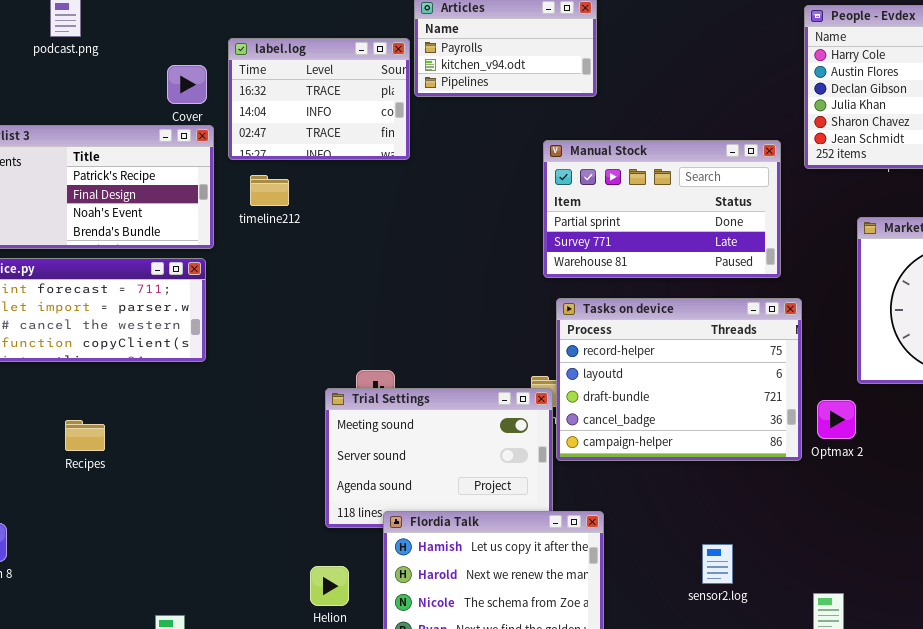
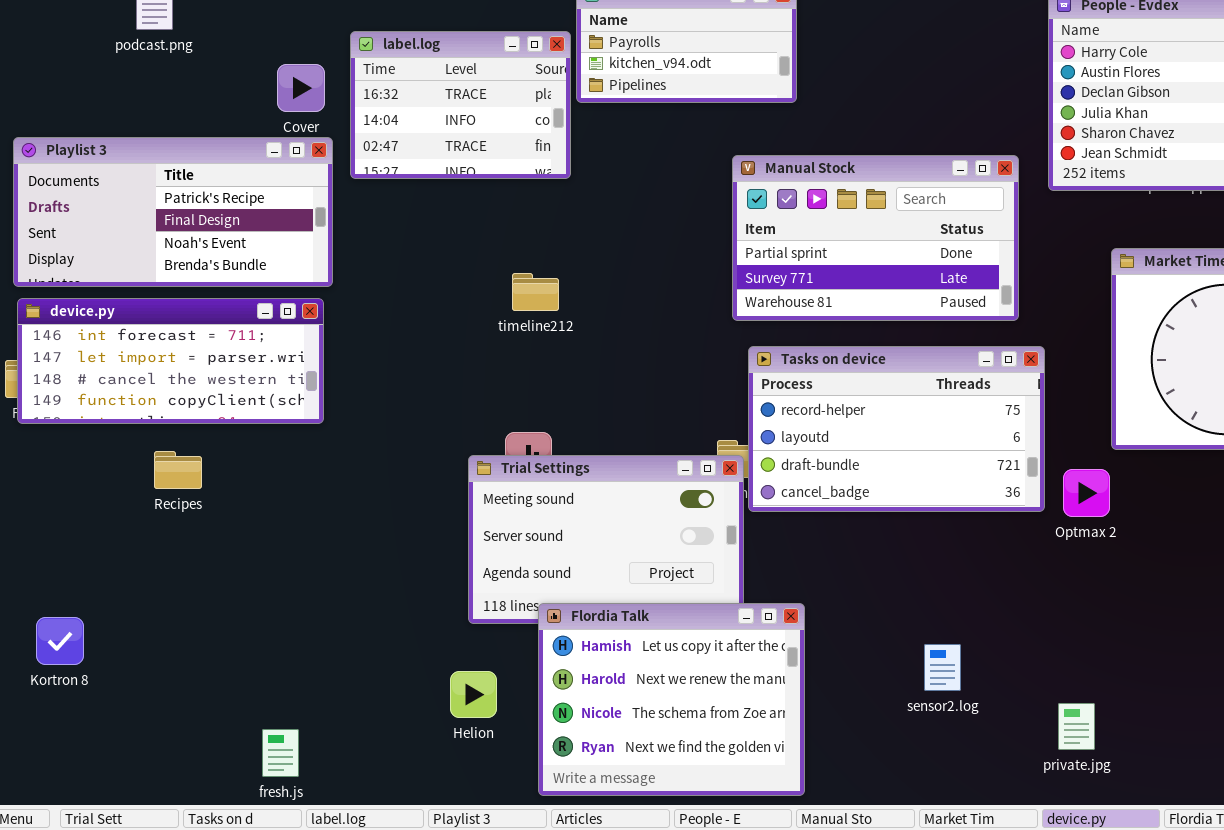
timeline212: [250,175,289,206] -> [512,273,559,311], moved
Tasks on device: [556,298,802,461] -> [748,346,1045,512], resized
Recipes: [65,420,105,451] -> [154,451,202,489], moved

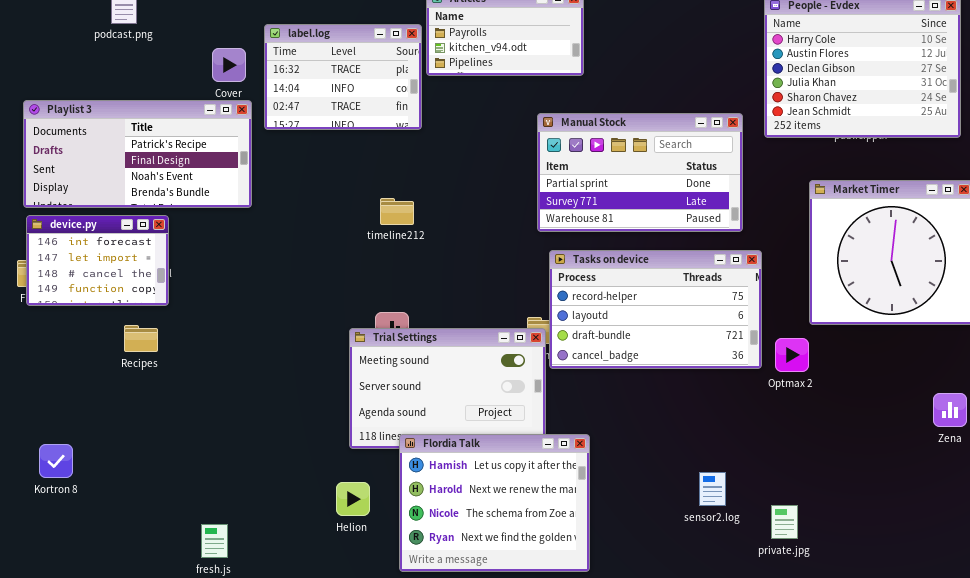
device.py: [17,298,324,424] -> [26,215,169,306], resized
sensor2.log: [924,644,961,691] -> [699,472,726,506], moved

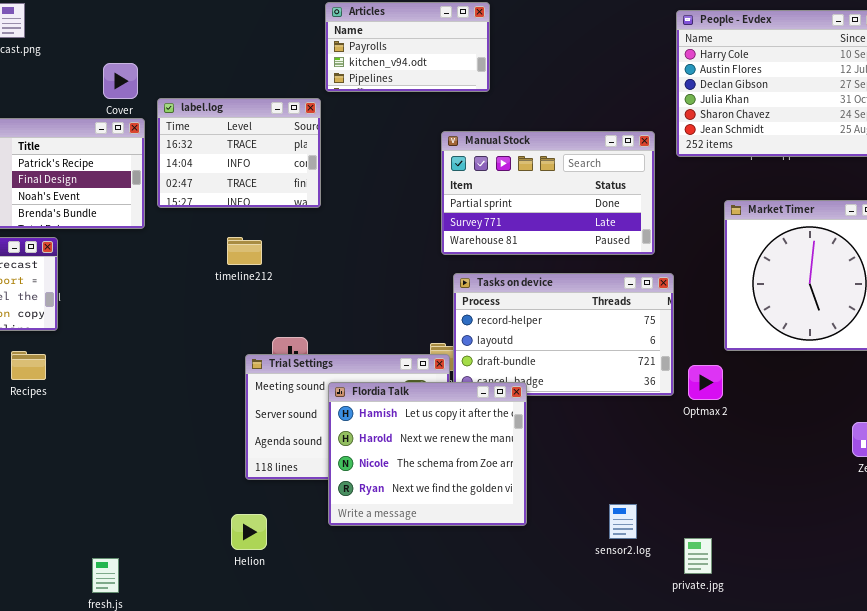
label.log: [264,24,422,130] -> [157,98,321,208], moved
timeline212: [380,198,414,225] -> [227,237,262,265], moved
Flordia Talk: [399,434,590,572] -> [328,382,527,526], moved

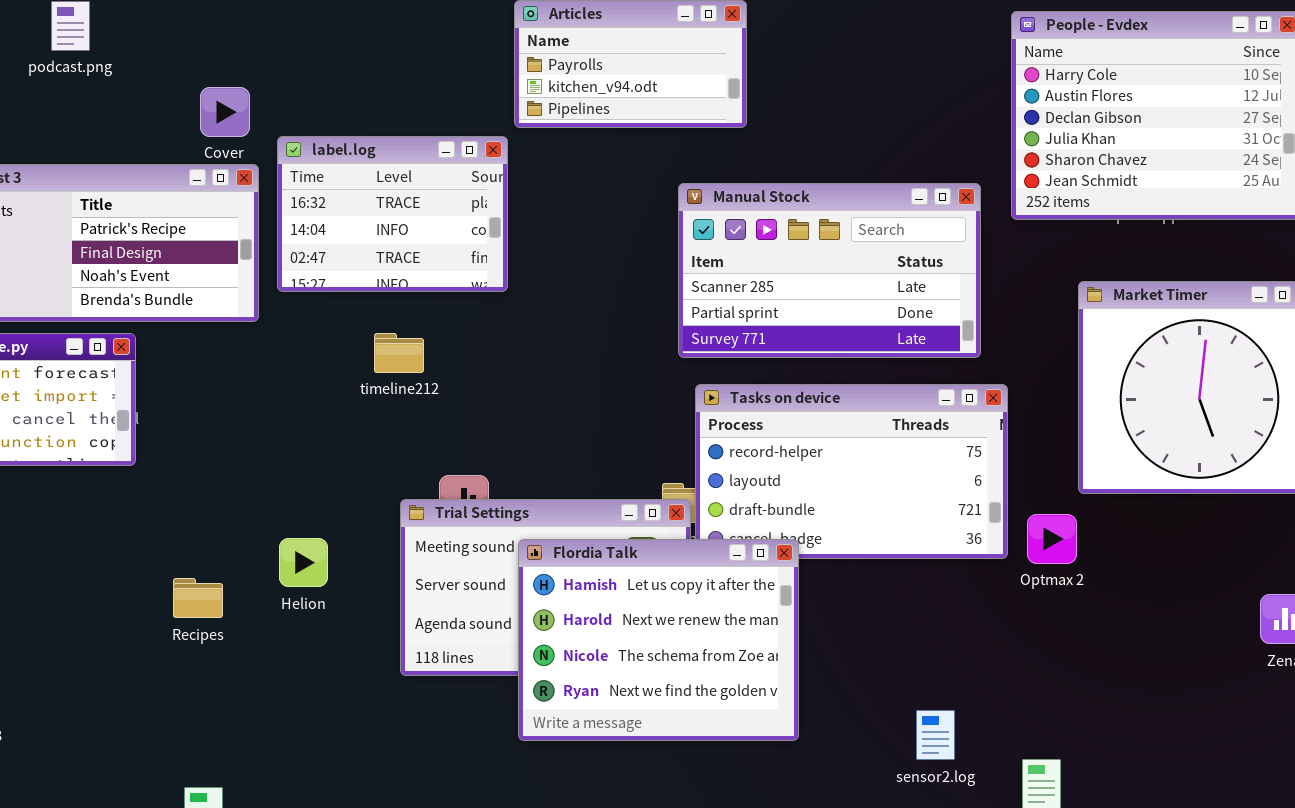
Manual Stock: [441,131,655,255] -> [678,183,981,358], scrolled up 1 row
Recipes: [11,351,46,380] -> [173,578,223,618], moved
Helion: [231,514,267,550] -> [279,538,328,587], moved

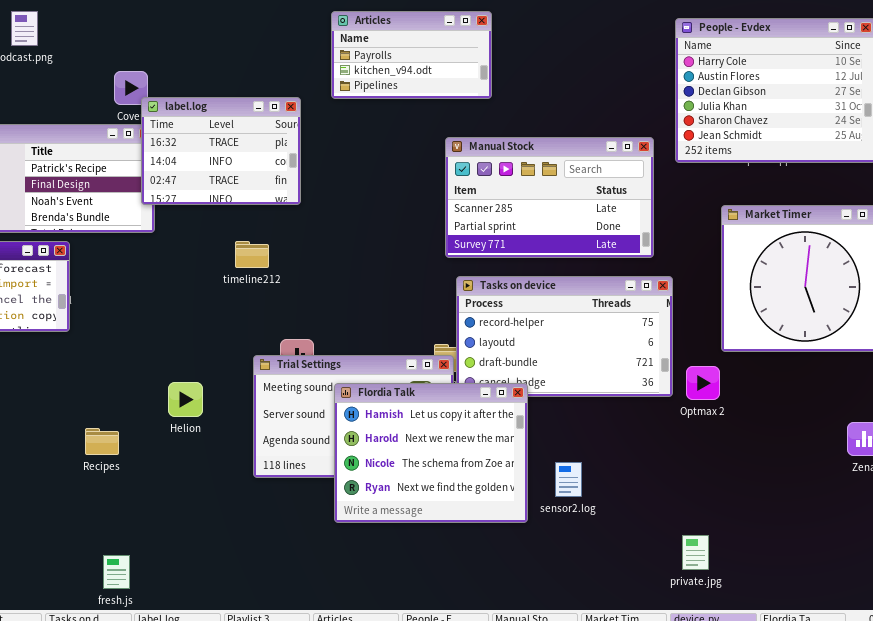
label.log: [277,136,508,292] -> [141,97,301,205], moved
Recipes: [173,578,223,618] -> [85,428,119,455], moved
sensor2.log: [916,710,955,760] -> [555,462,582,497], moved

